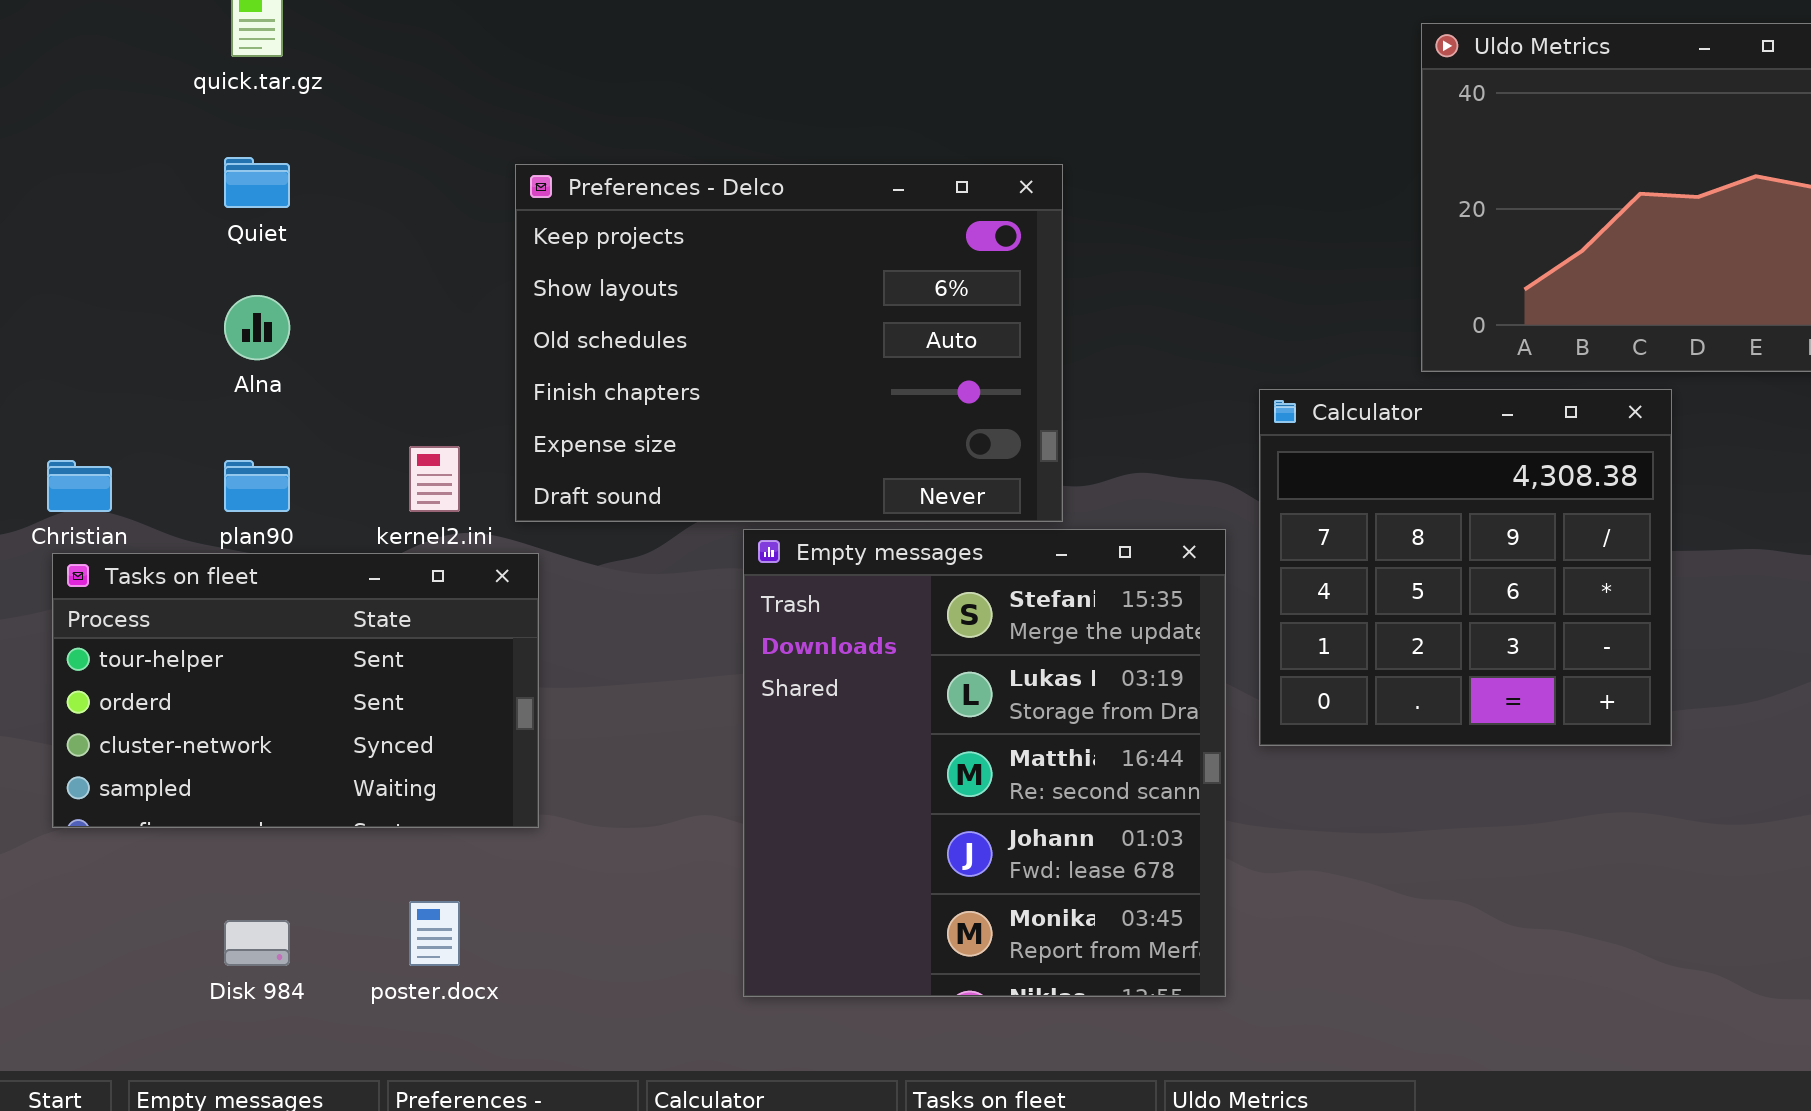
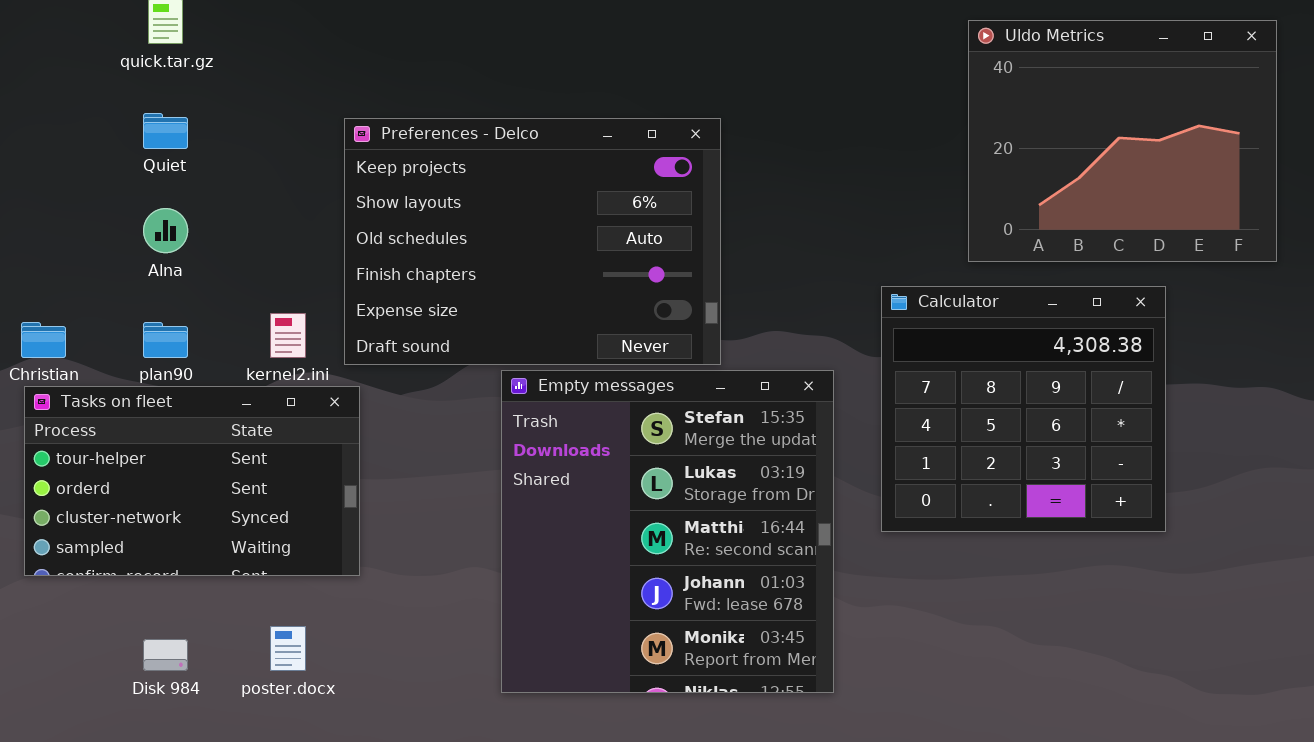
Calculator: [1259,389,1672,746] -> [881,286,1166,532], moved

